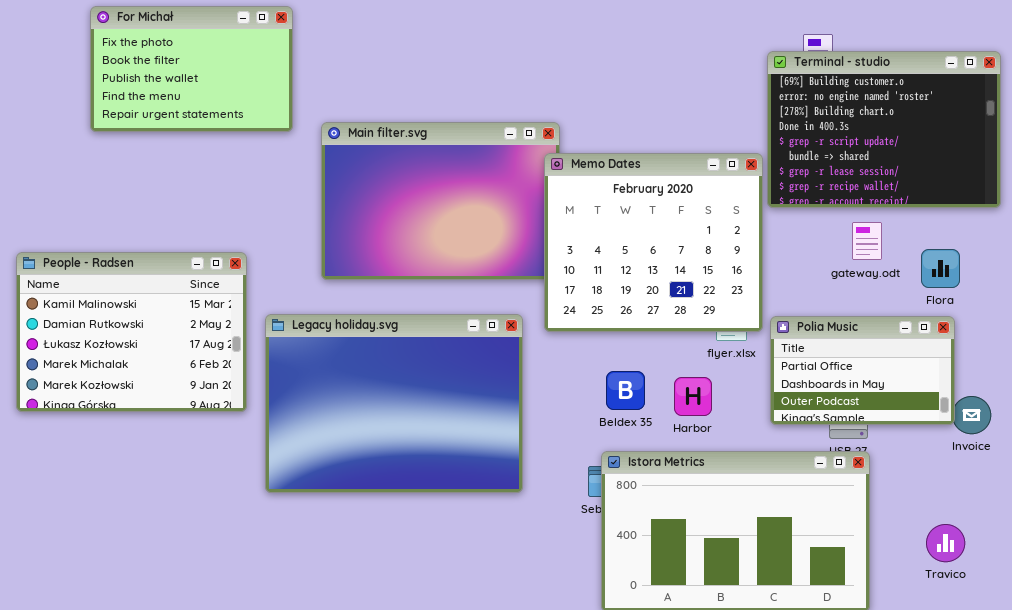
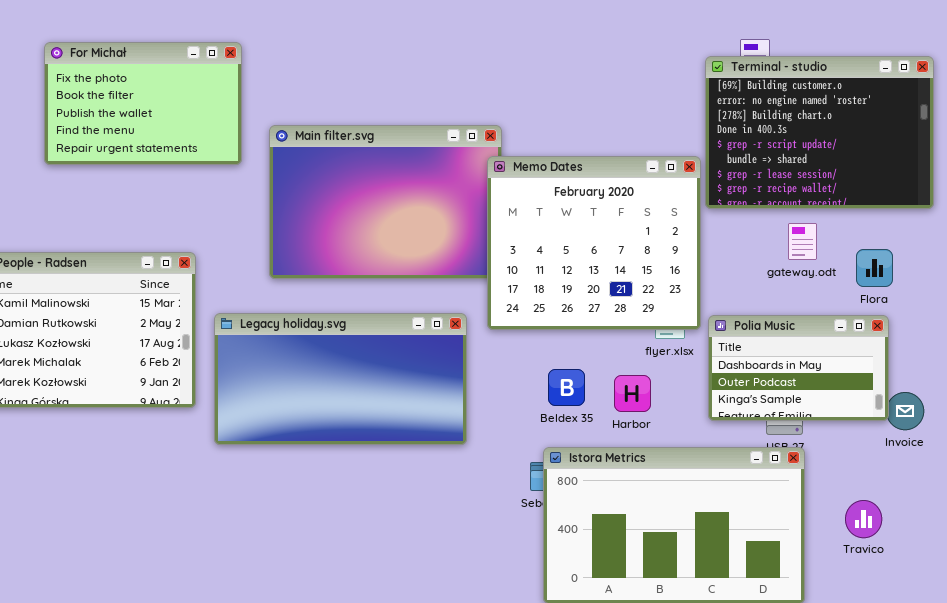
For Michał: [90,6,293,132] -> [44,42,242,165], moved
Legacy holiday.svg: [265,314,523,493] -> [214,313,467,445], resized
Polia Music: [770,316,955,425] -> [708,315,889,421], scrolled down 1 row
Travico: [926,524,965,562] -> [845,500,882,538], moved

